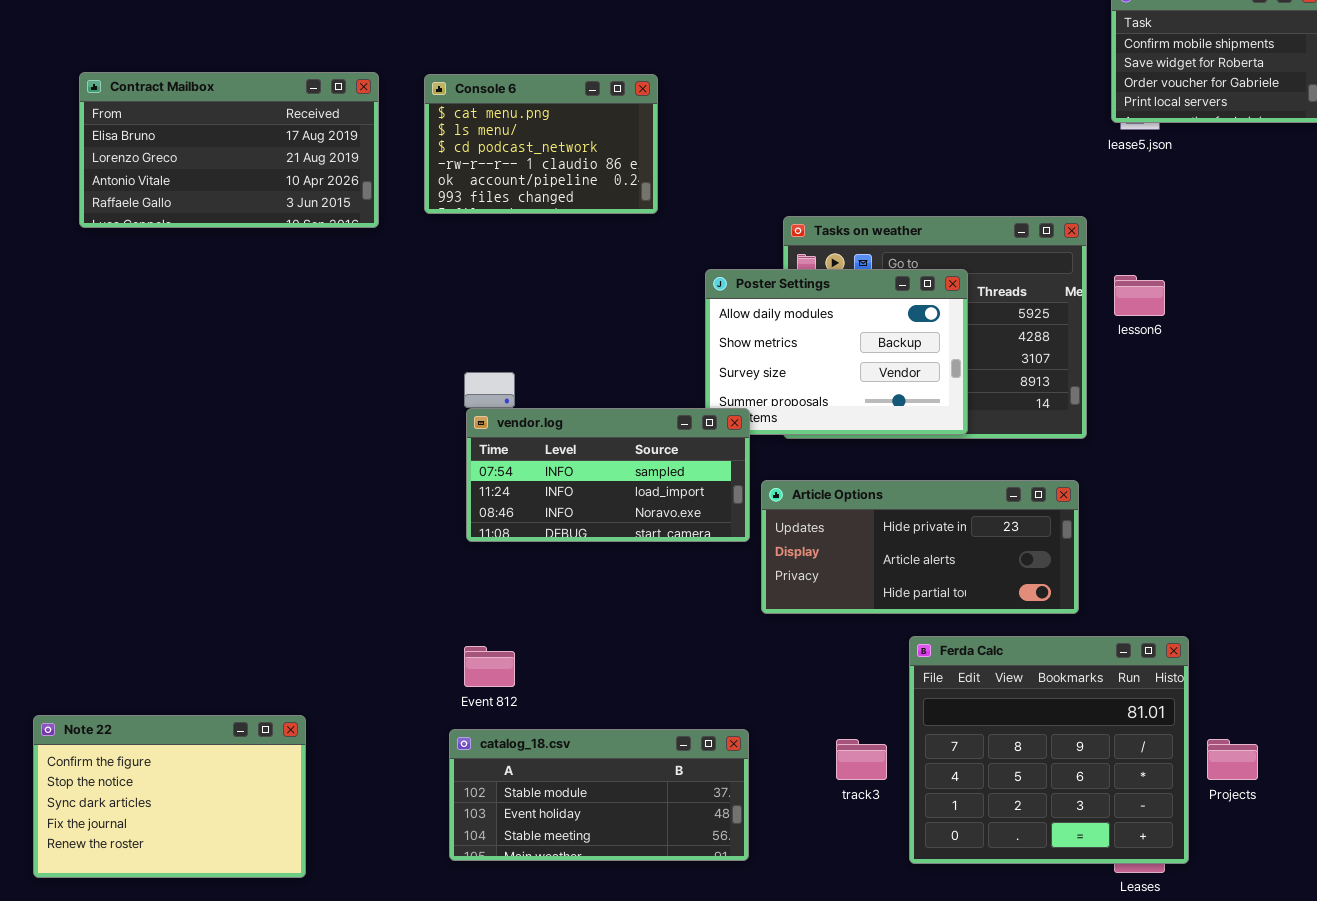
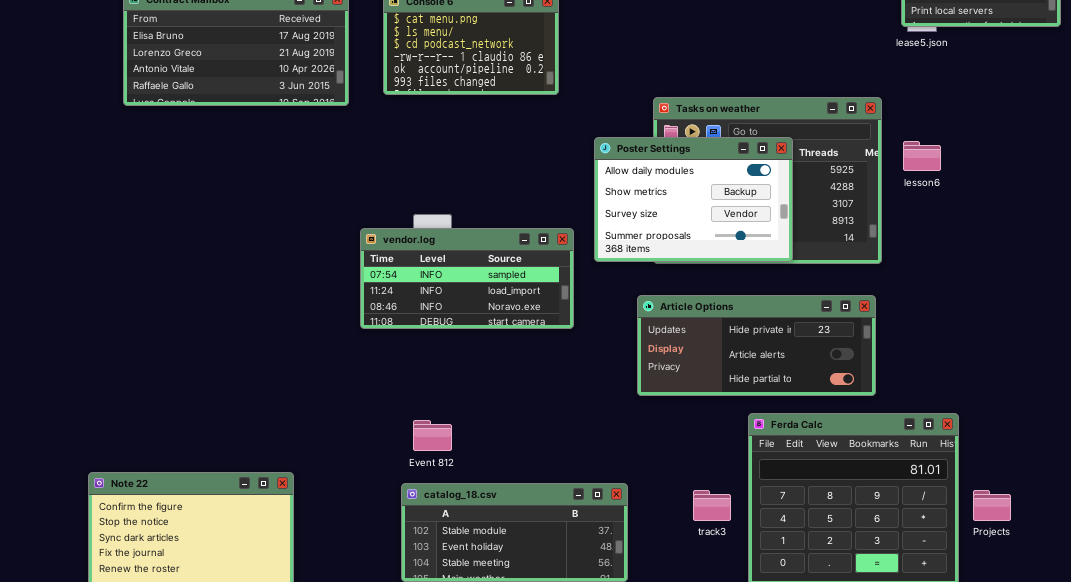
vendor.log: [466,408,750,542] -> [360,228,574,329], moved

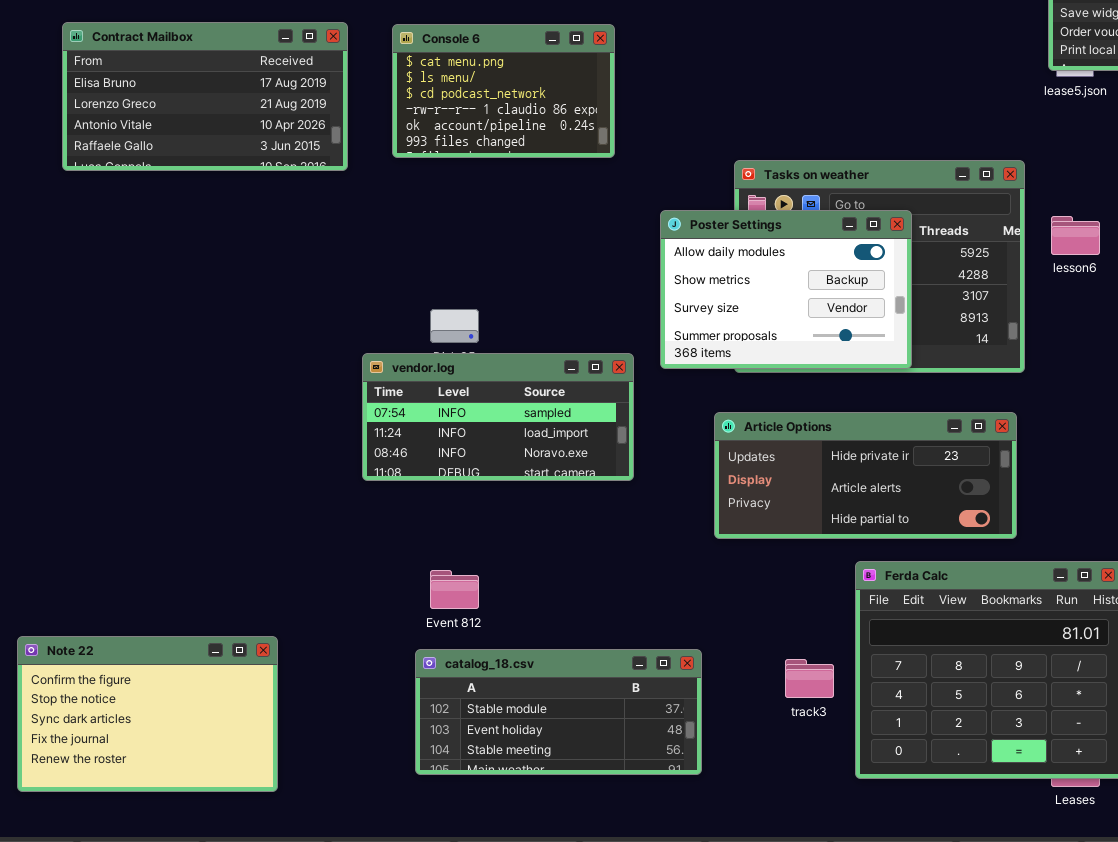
vendor.log: [360,228,574,329] -> [362,353,634,481], moved

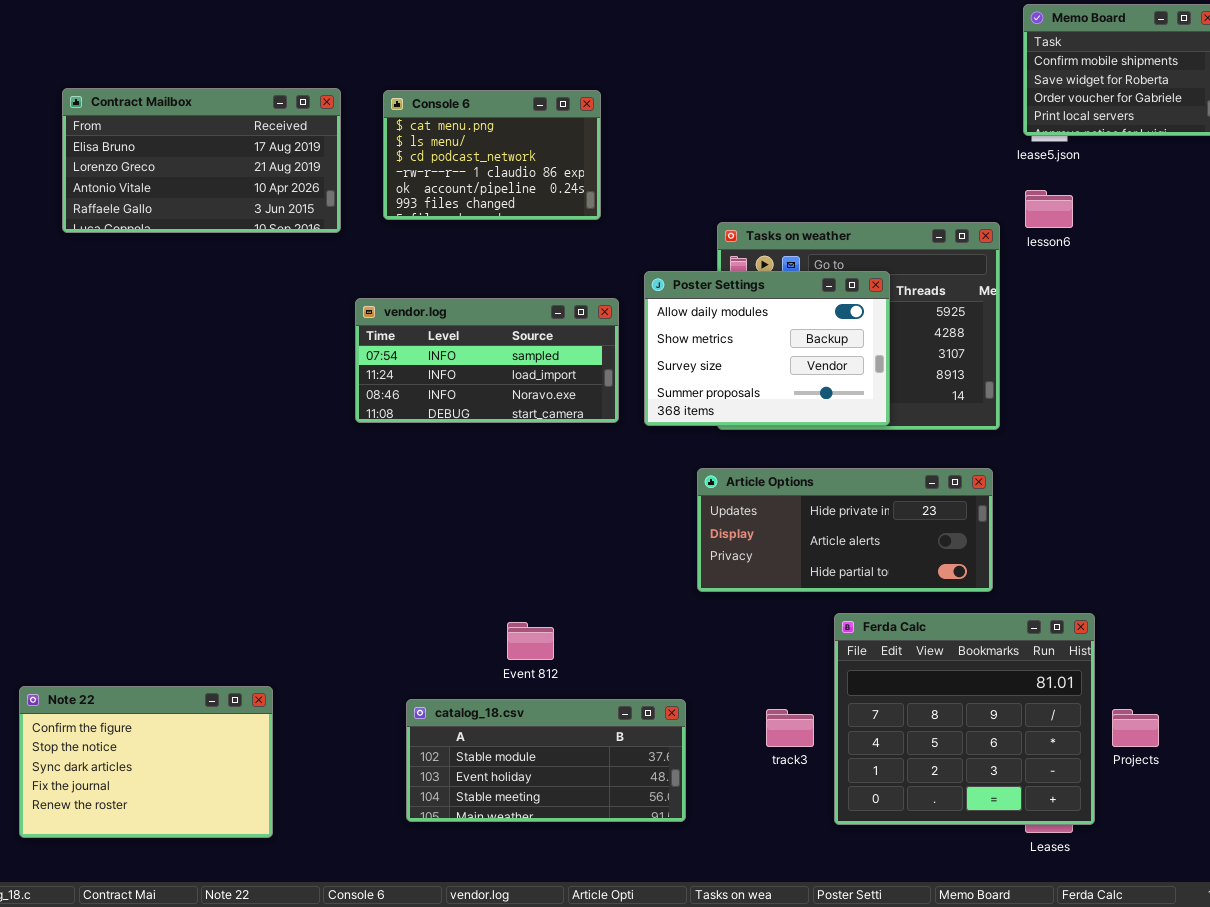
lesson6: [1051,216,1100,255] -> [1025,190,1073,228], moved
vendor.log: [362,353,634,481] -> [355,298,619,423], moved
Event 812: [430,570,479,609] -> [507,622,554,660], moved

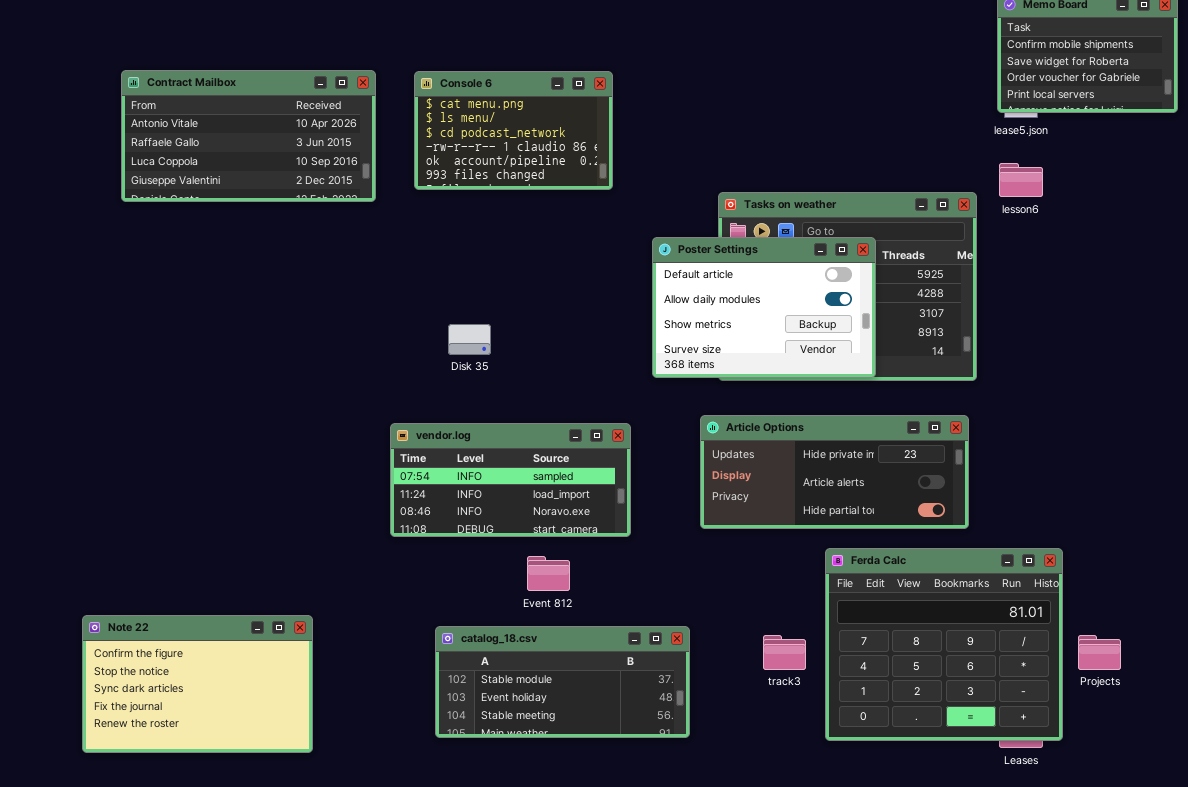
Contract Mailbox: [62,88,341,233] -> [121,70,376,202], scrolled down 2 rows
Poster Settings: [644,271,890,426] -> [652,237,876,378], scrolled up 1 row
vendor.log: [355,298,619,423] -> [390,423,631,537], moved

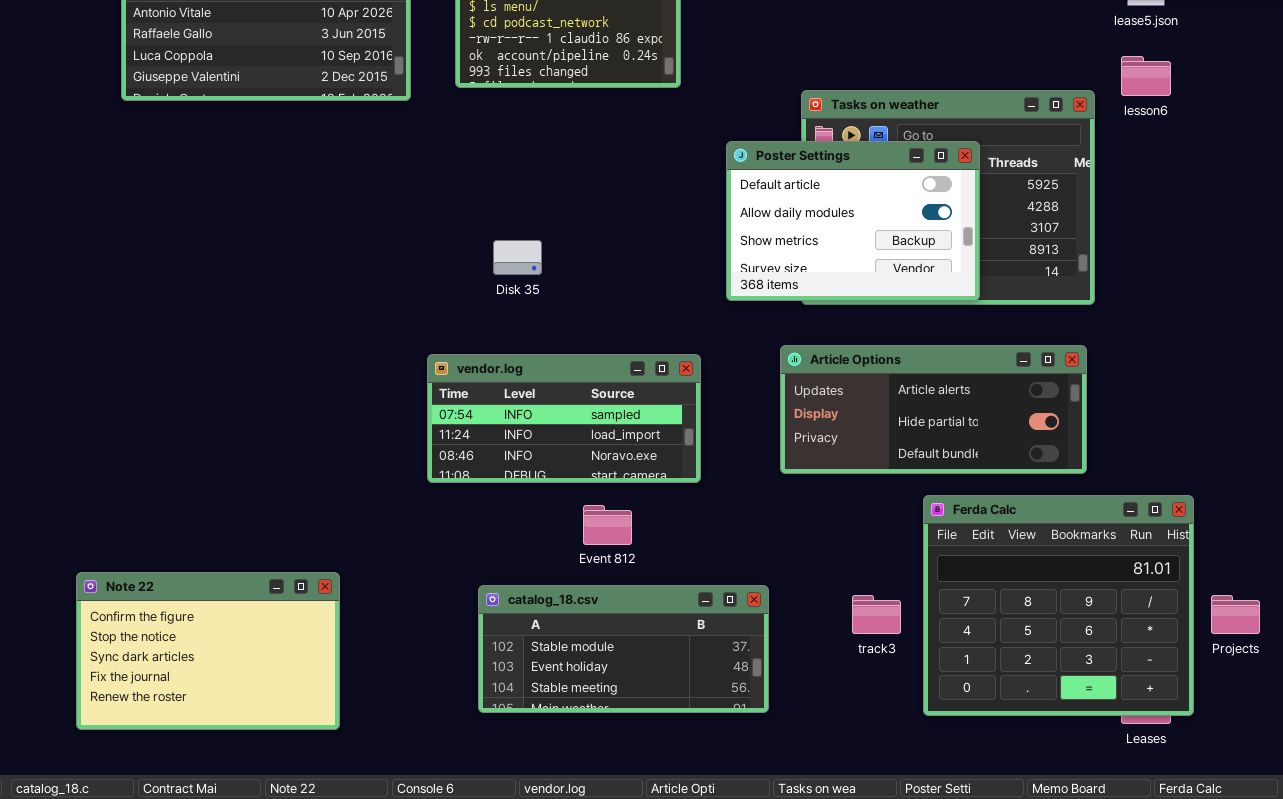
Article Options: [700,415,969,529] -> [780,345,1087,474], scrolled down 1 row

